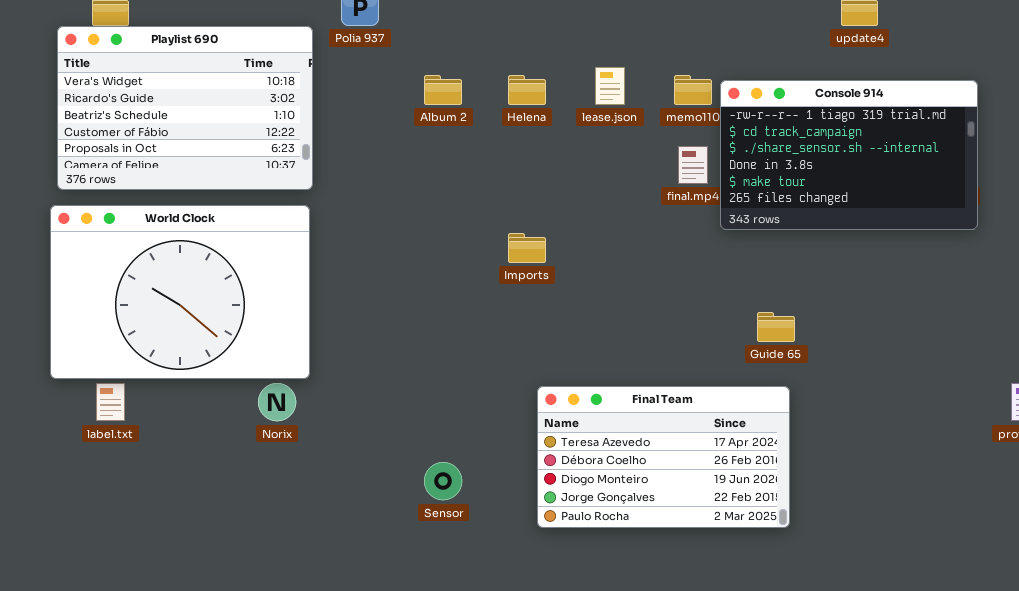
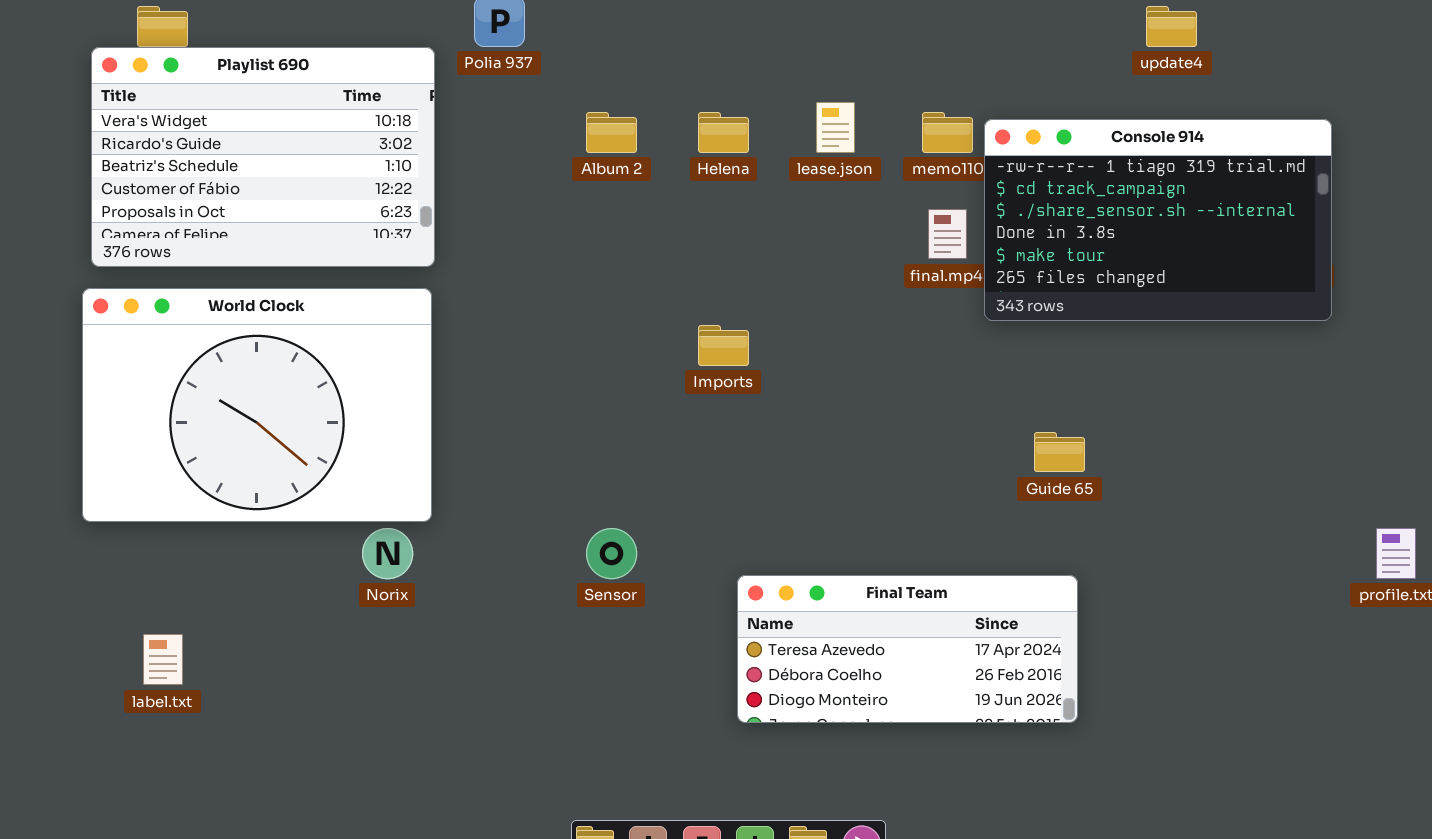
label.txt: [96,383,125,421] -> [143,634,183,685], moved
Final Team: [537,386,790,528] -> [737,575,1078,723], resized
Sensor: [424,462,462,500] -> [586,528,637,579], moved

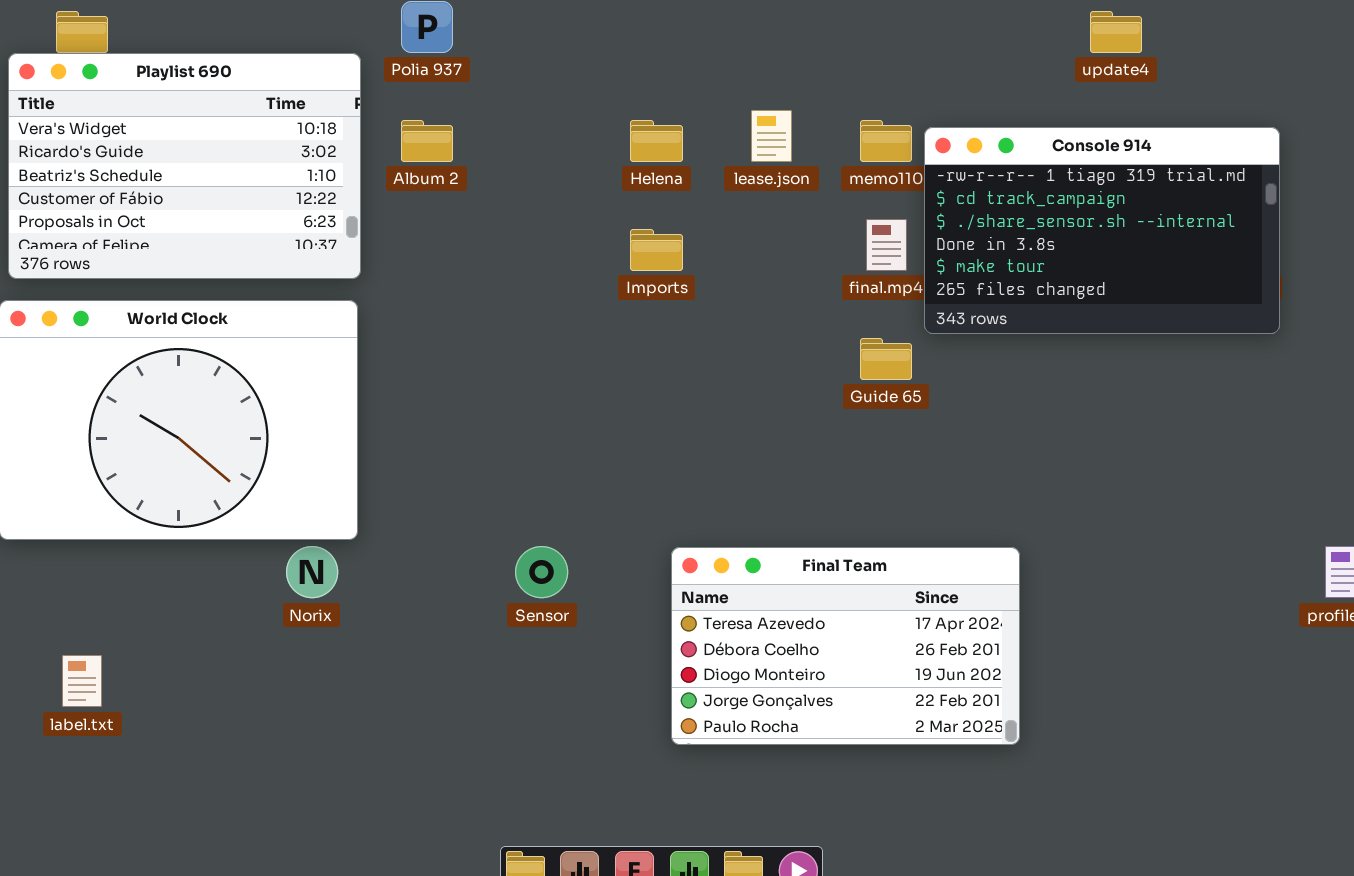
Album 2: [586,112,637,153] -> [401,120,453,162], moved
Imports: [698,325,749,366] -> [630,229,683,271], moved
Guide 65: [1034,432,1085,472] -> [860,338,912,380], moved
Final Team: [737,575,1078,723] -> [671,547,1020,745], resized

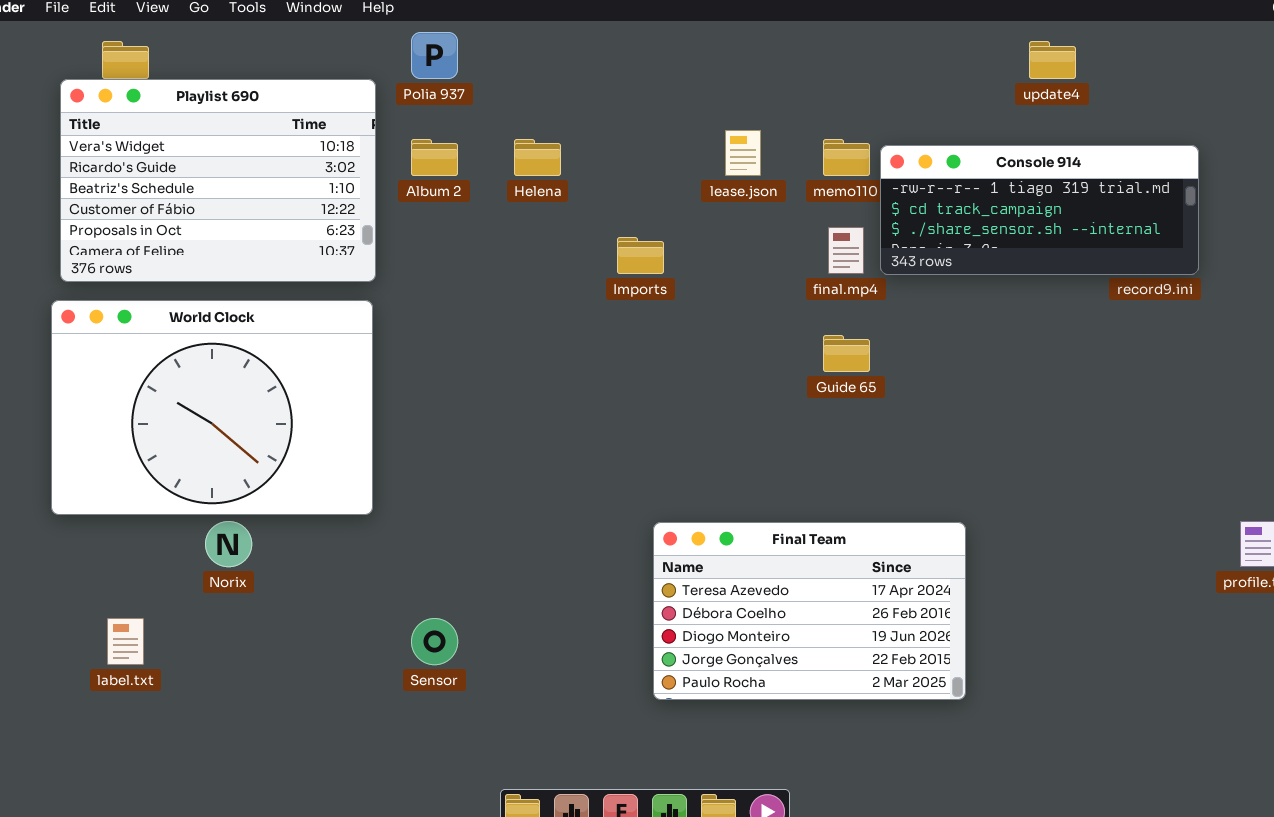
Helena: [630,120,683,162] -> [514,139,561,176], moved
Console 914: [924,127,1280,334] -> [880,145,1199,275], resized
Norix: [286,546,338,598] -> [205,521,252,567], moved
Sensor: [515,546,568,598] -> [411,618,458,665], moved

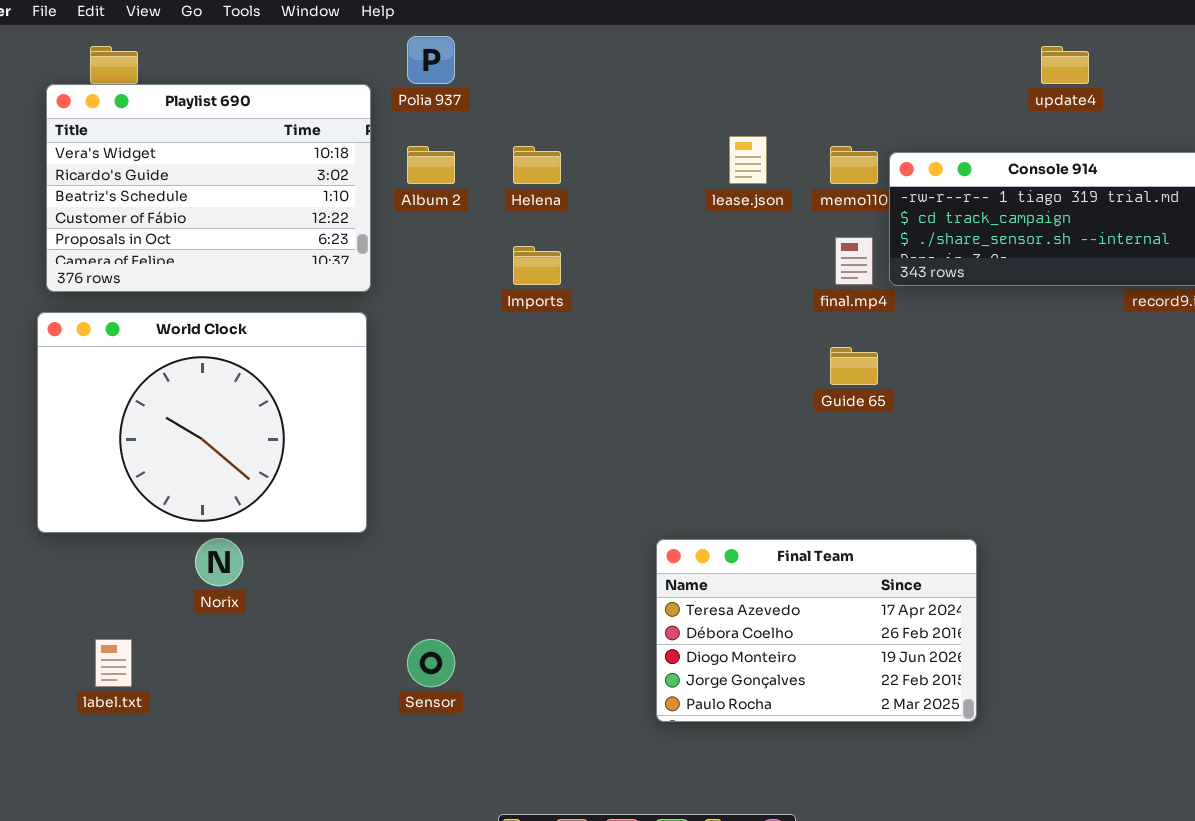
Imports: [617,237,664,274] -> [513,246,561,285], moved

